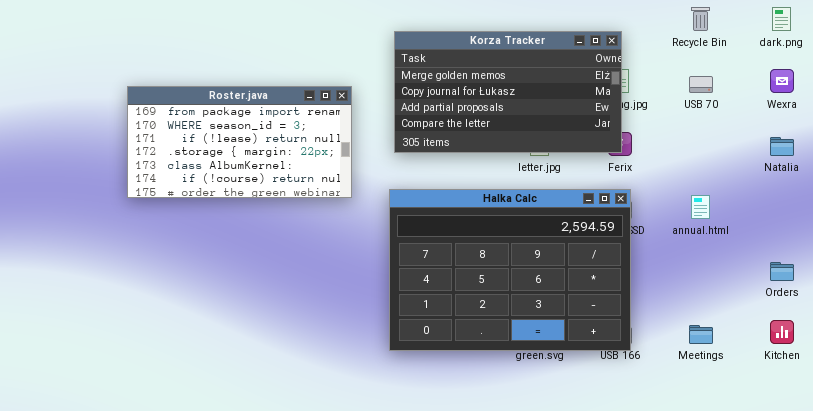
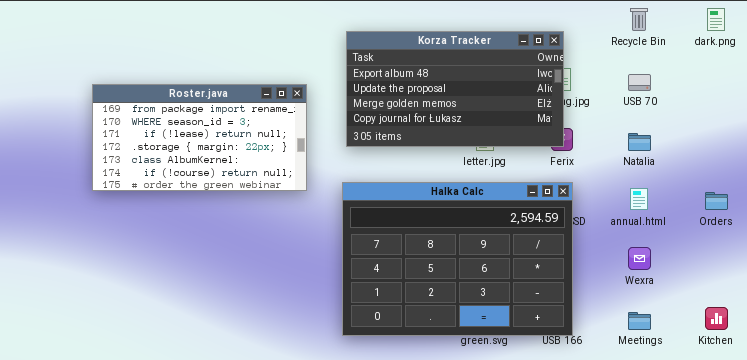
Korza Tracker: [394,31,622,153] -> [346,31,564,147], scrolled up 2 rows
Wexra: [770,69,794,93] -> [628,247,651,270], moved
Natalia: [770,137,794,156] -> [628,133,651,151], moved
Orders: [770,262,794,281] -> [705,192,728,210], moved

